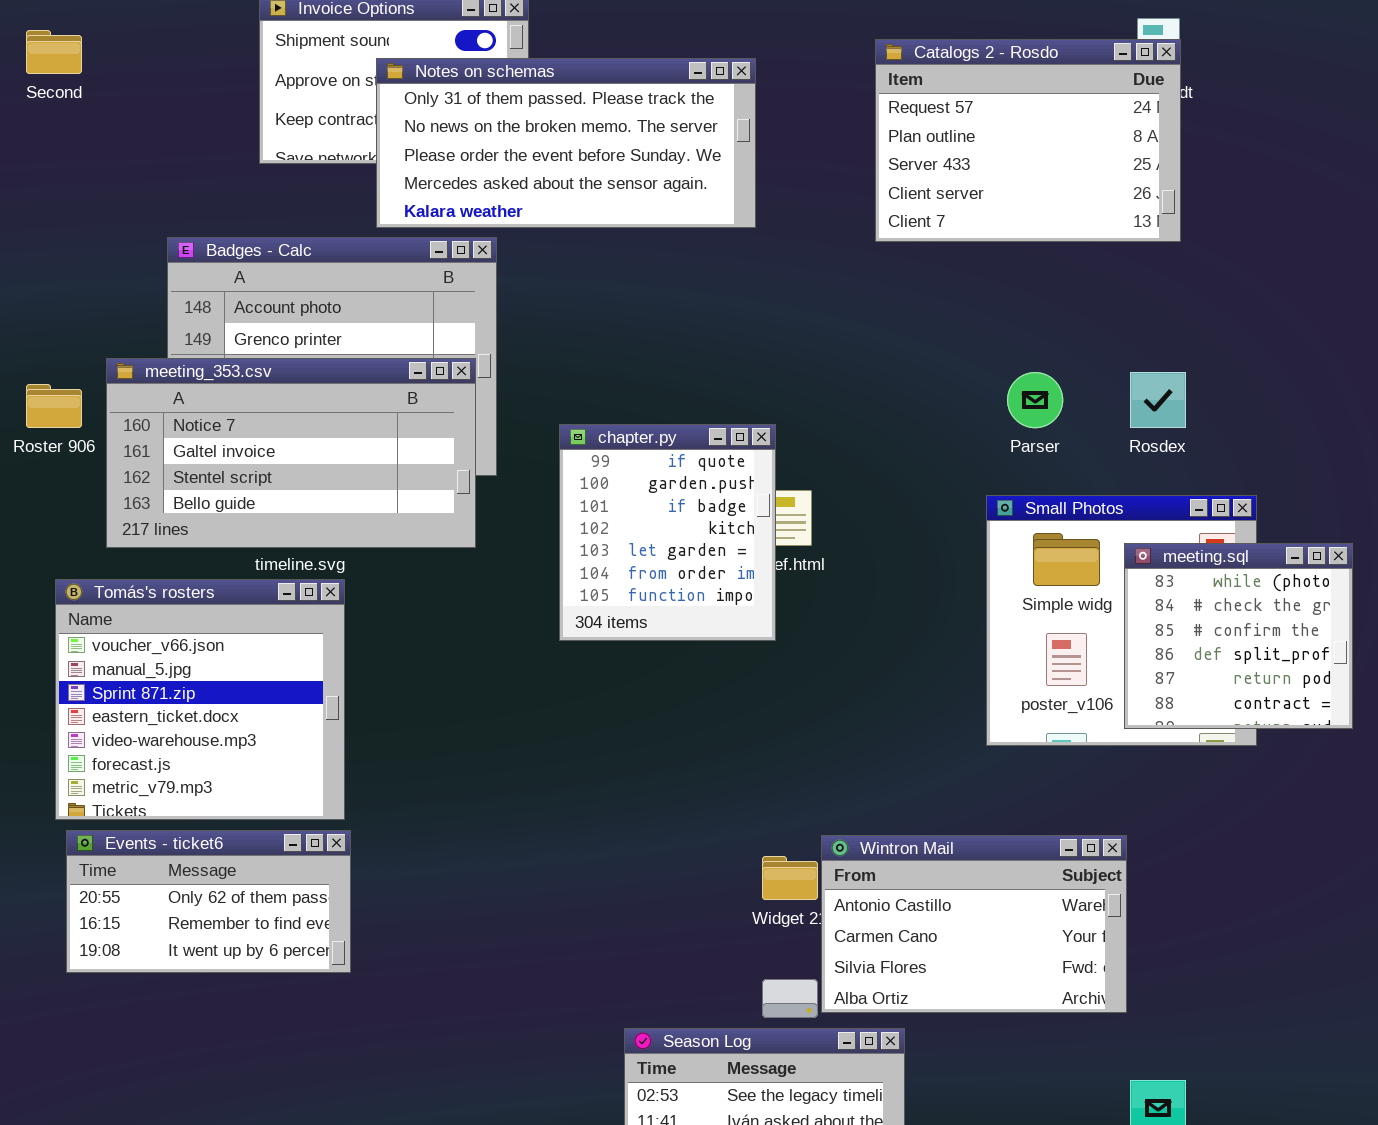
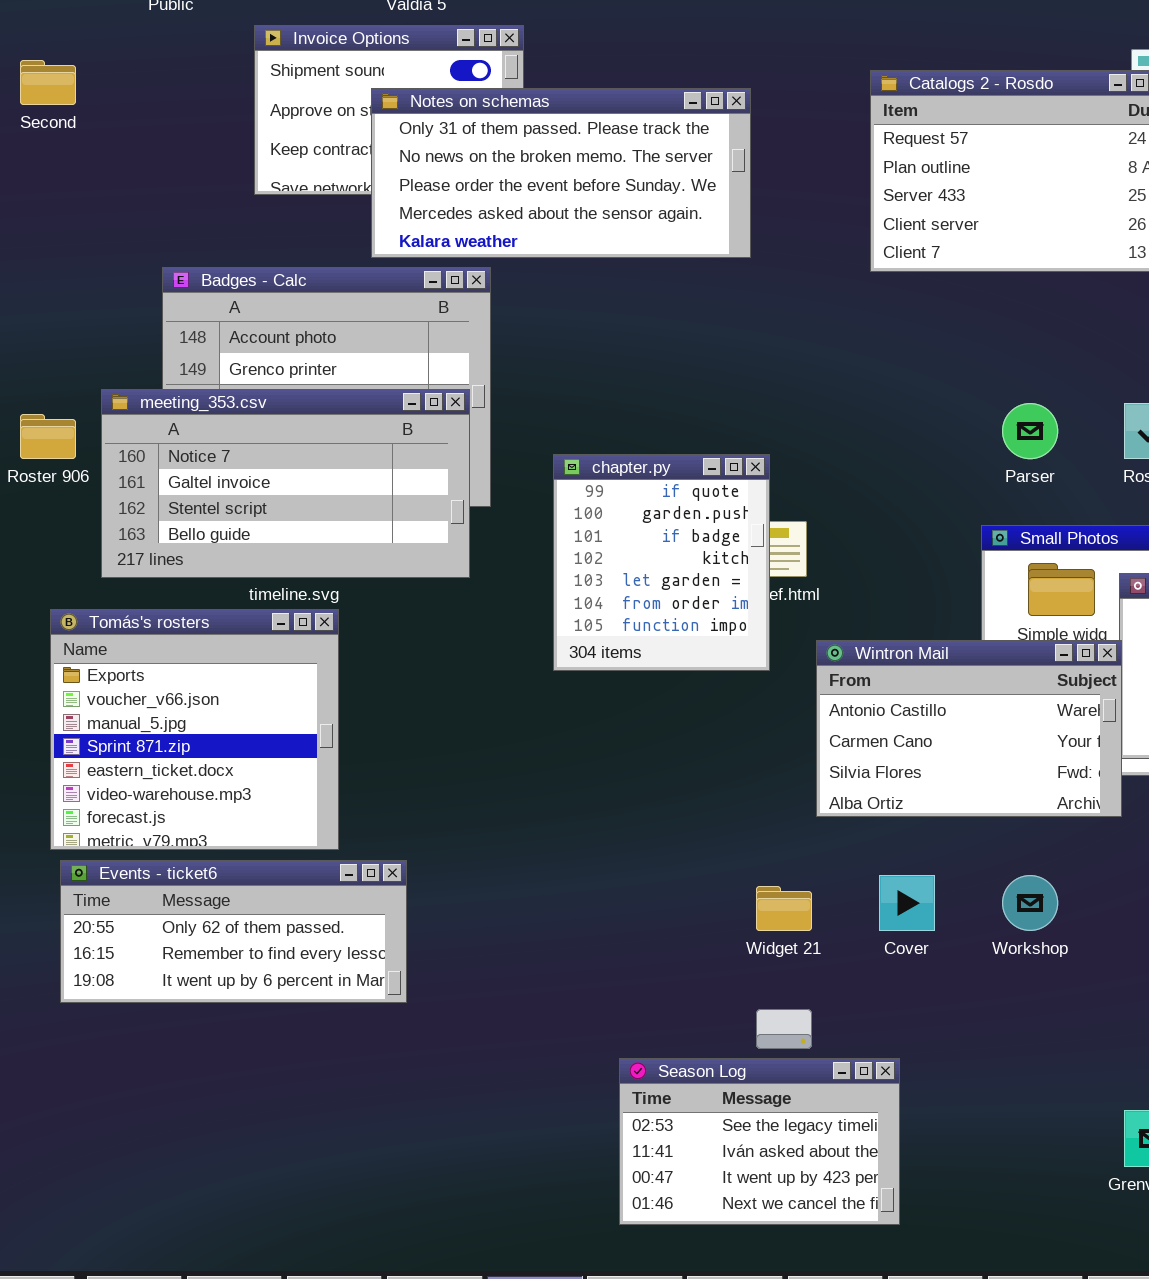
Tomás's rosters: [55,579,345,820] -> [50,609,339,850], scrolled up 1 row
Events - ticket6: [66,830,351,973] -> [60,860,407,1003], resized
Wintron Mail: [821,835,1127,1013] -> [816,640,1122,817], moved

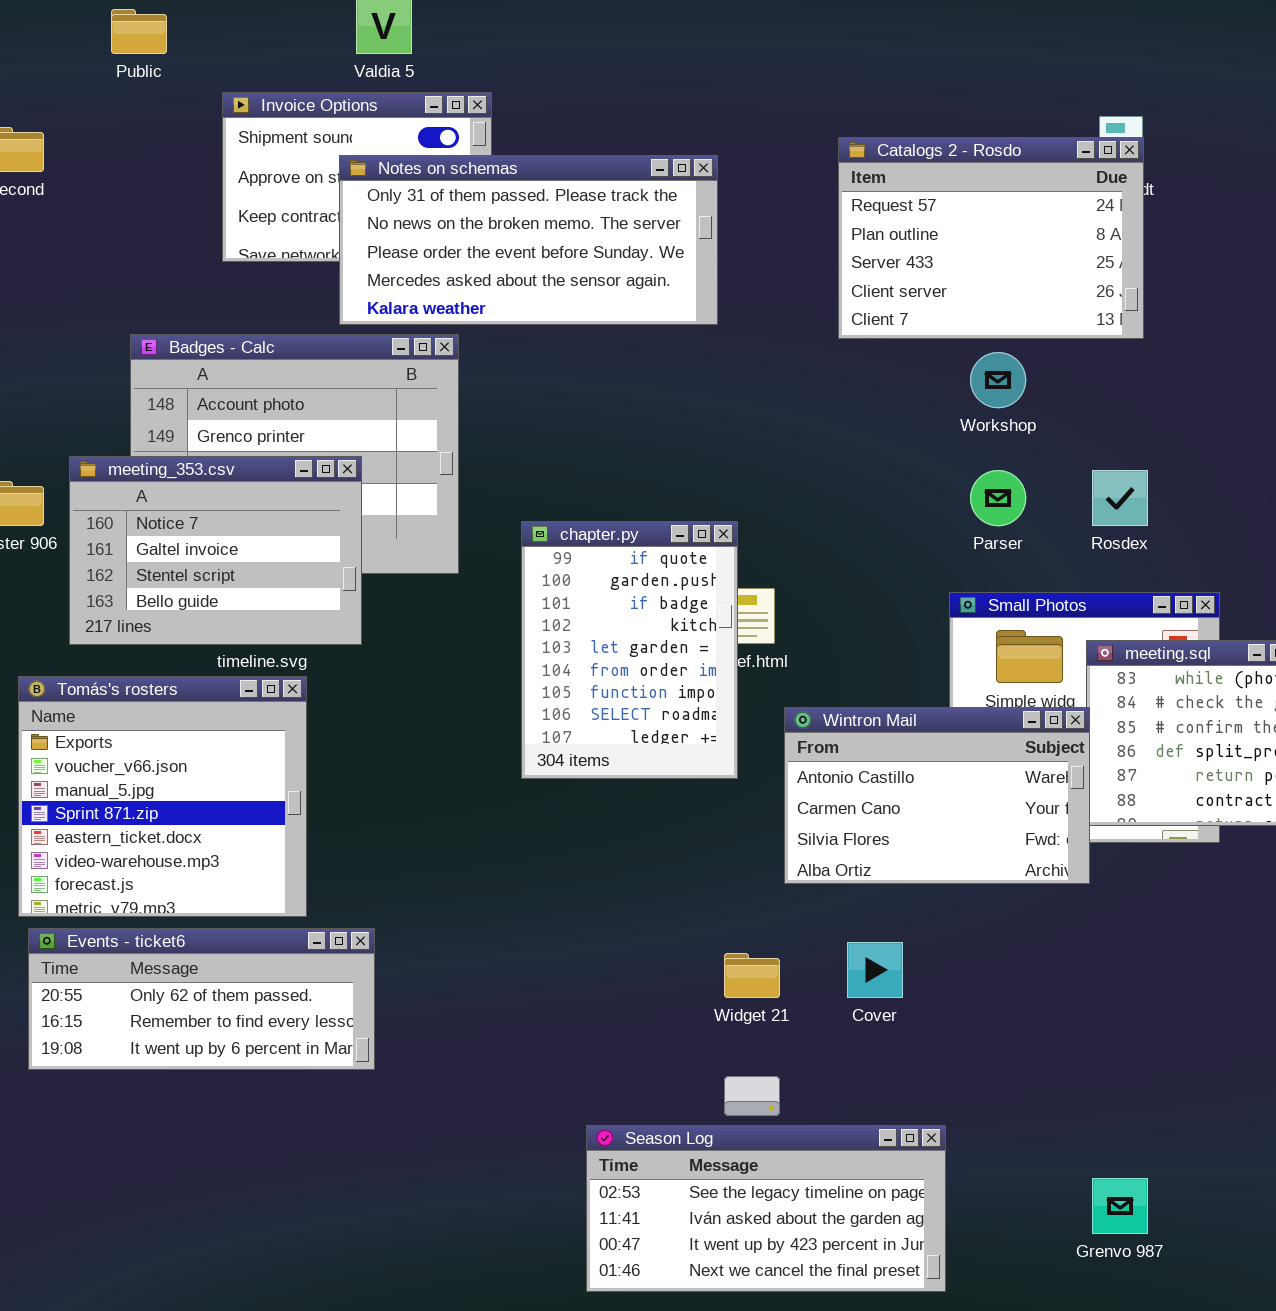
meeting_353.csv: [101,389,470,578] -> [69,456,362,645], resized
chapter.py: [553,454,770,671] -> [521,521,738,779], resized
Workshop: [1002,875,1058,931] -> [970,352,1026,408], moved
Season Log: [619,1058,900,1225] -> [586,1125,946,1292], resized

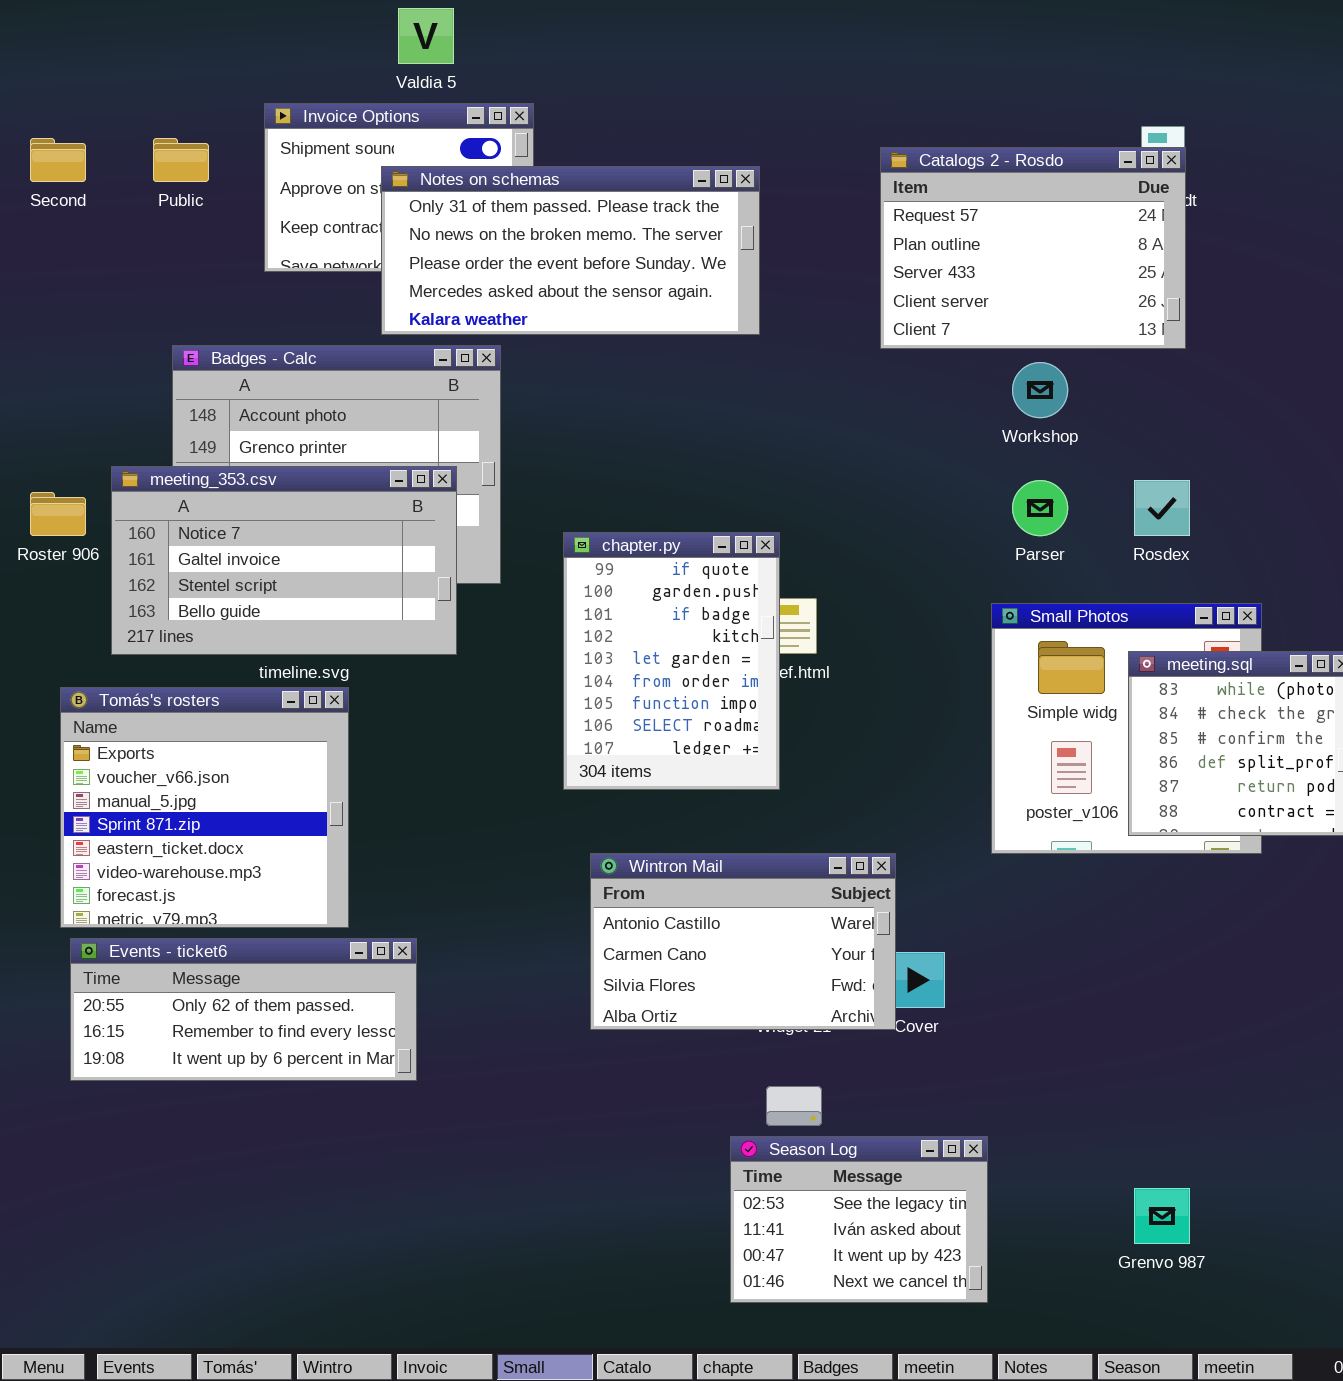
Public: [111,9,167,54] -> [153,138,209,182], moved
meeting_353.csv: [69,456,362,645] -> [111,466,457,655], resized
Wintron Mail: [784,707,1090,884] -> [590,853,896,1030], moved
Season Log: [586,1125,946,1292] -> [730,1136,988,1303], resized

